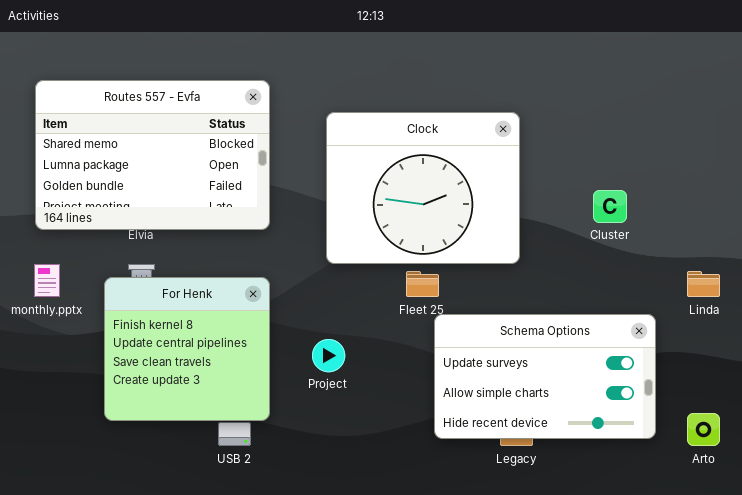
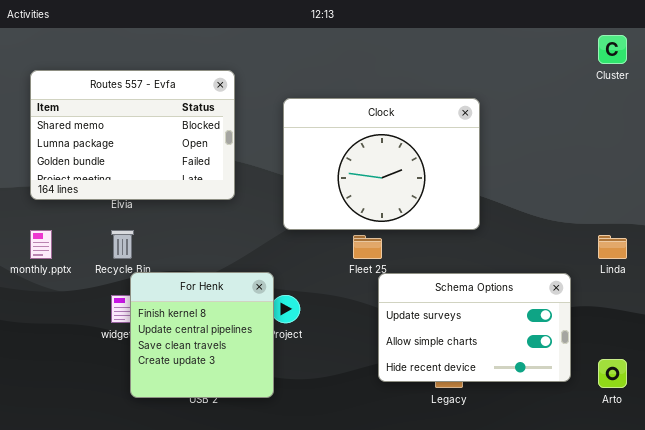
Clock: [326,112,520,264] -> [283,98,480,230], resized
Cluster: [593,190,627,223] -> [598,35,627,64], moved
For Henk: [104,277,270,421] -> [130,272,274,398], moved

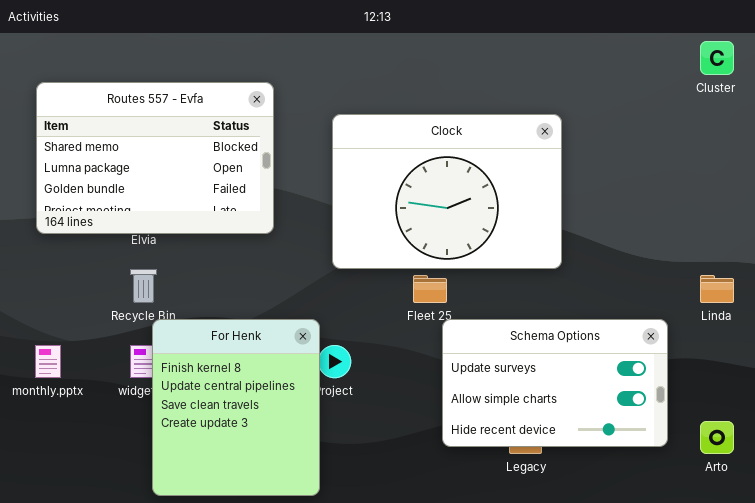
monthly.pptx: [30,230,52,259] -> [35,345,61,378], moved
For Henk: [130,272,274,398] -> [152,319,320,496], resized

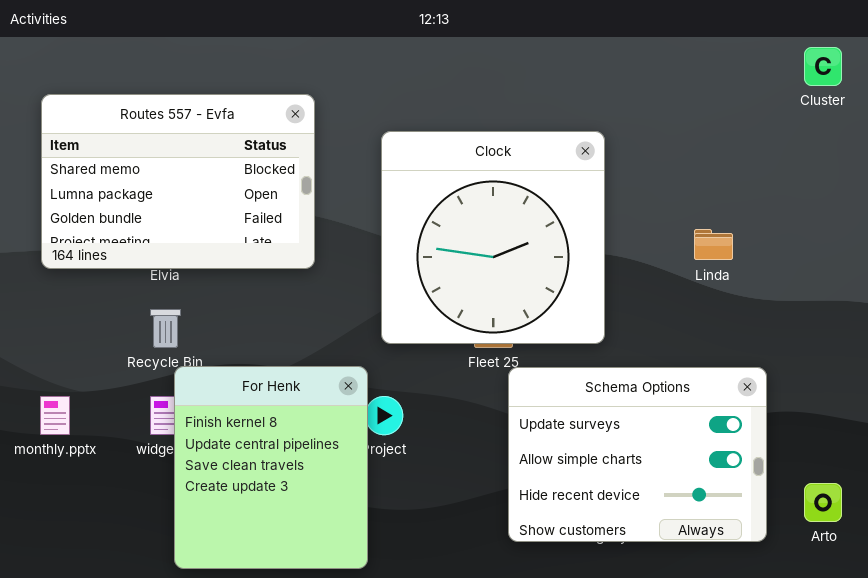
Clock: [332,114,562,269] -> [381,131,605,344], resized
Linda: [700,275,734,303] -> [694,229,733,260], moved
Schema Options: [442,319,668,447] -> [508,367,767,542], resized

